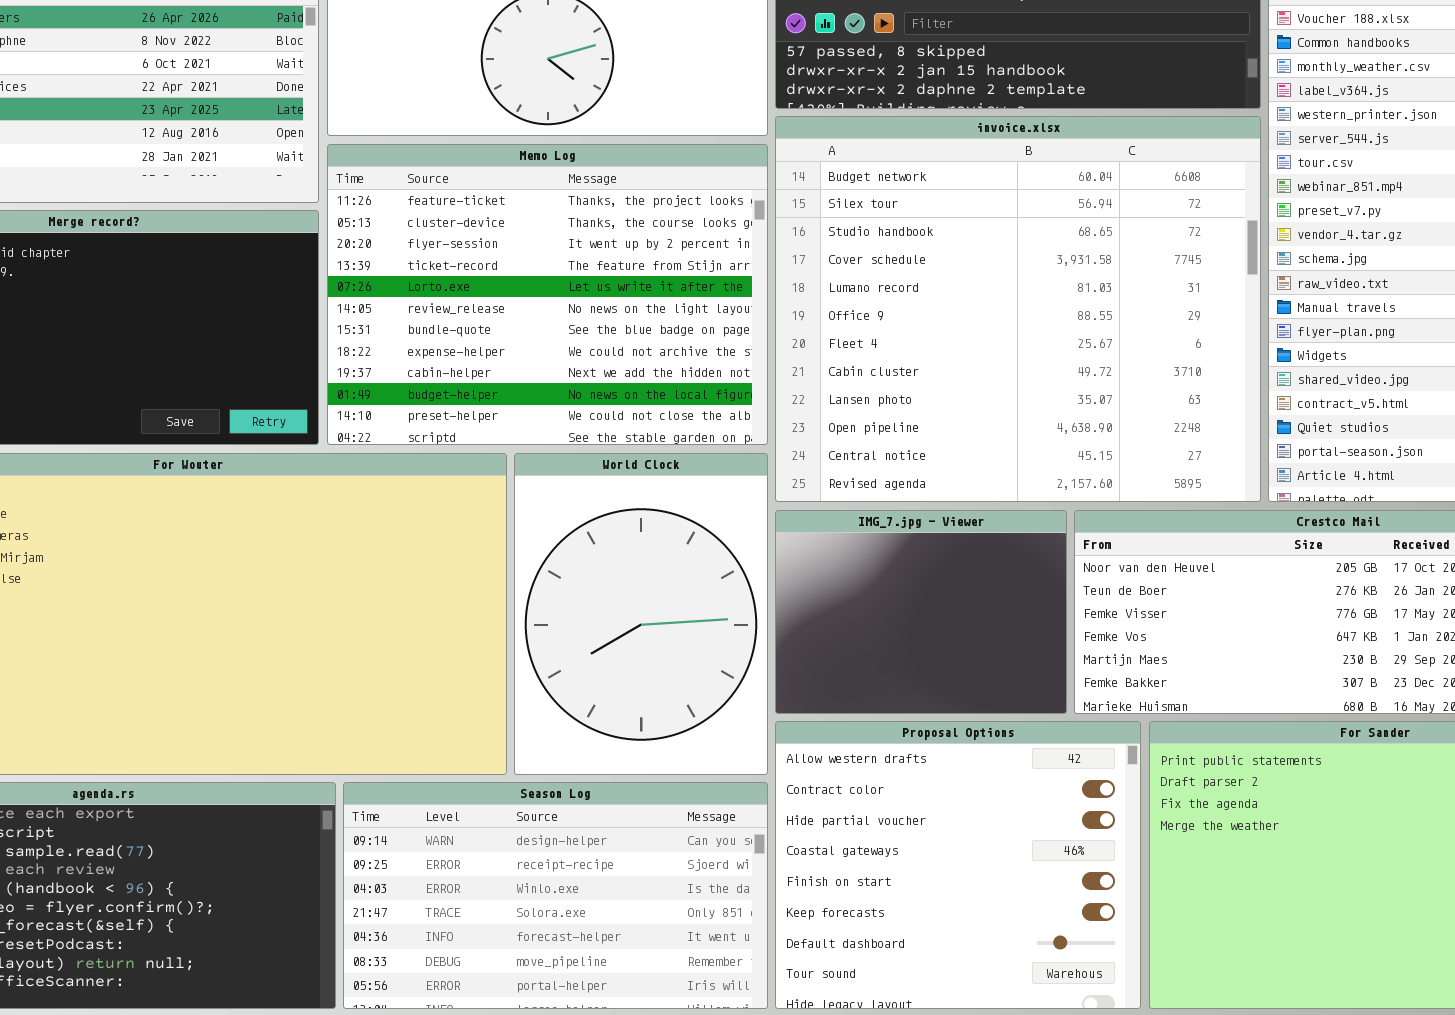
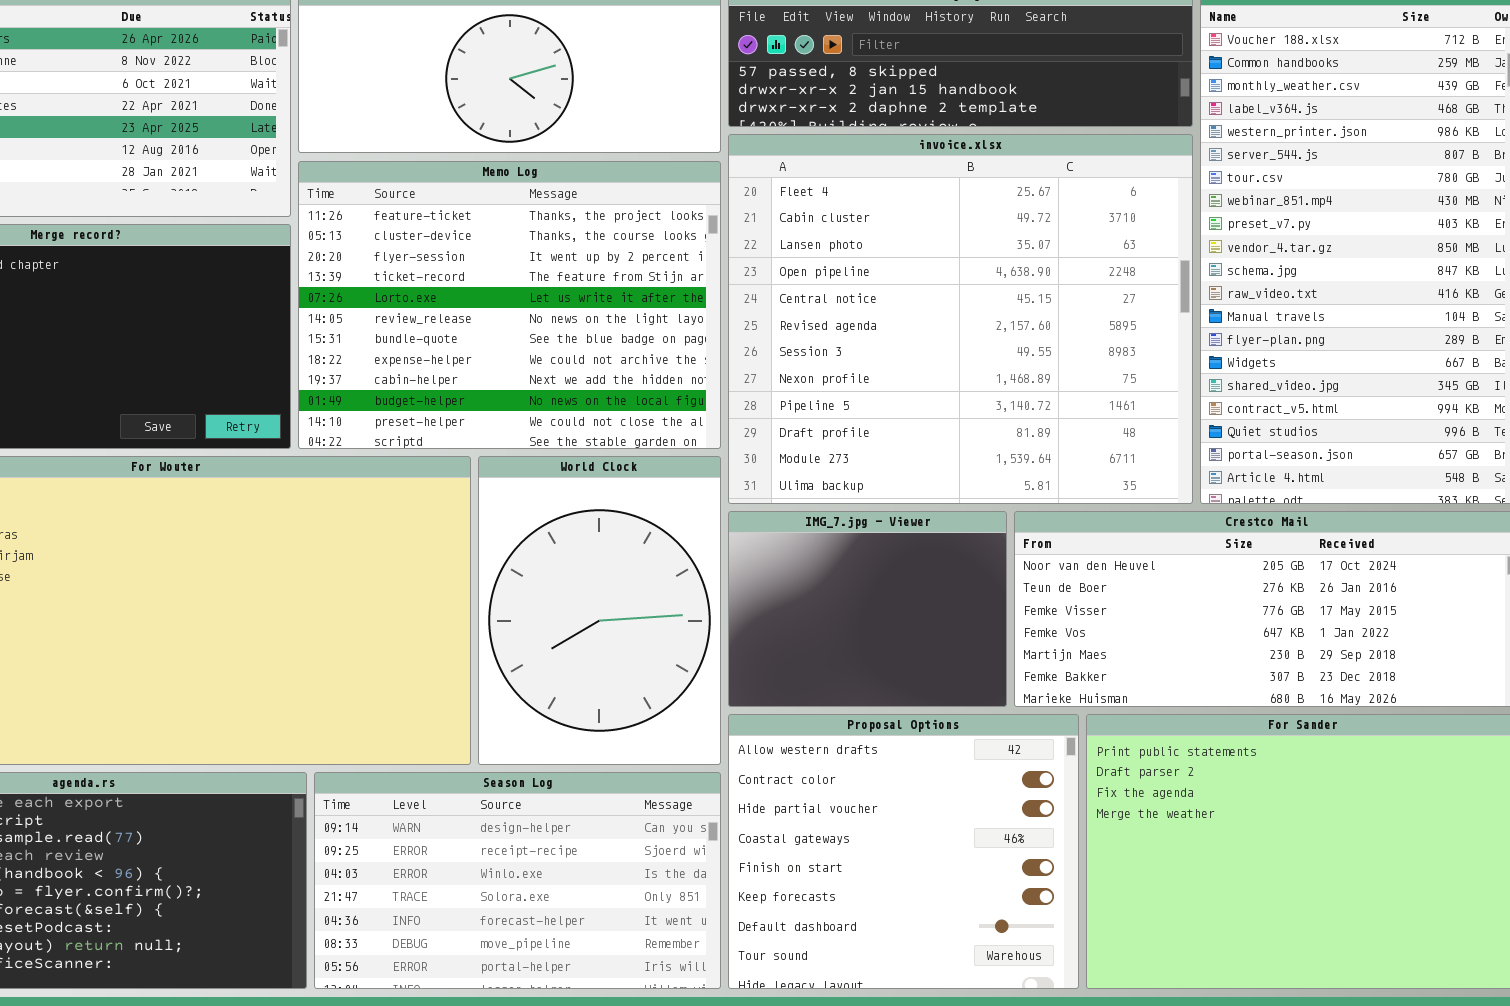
invoice.xlsx: [775,116,1261,502] -> [728,134,1193,504], scrolled down 6 rows

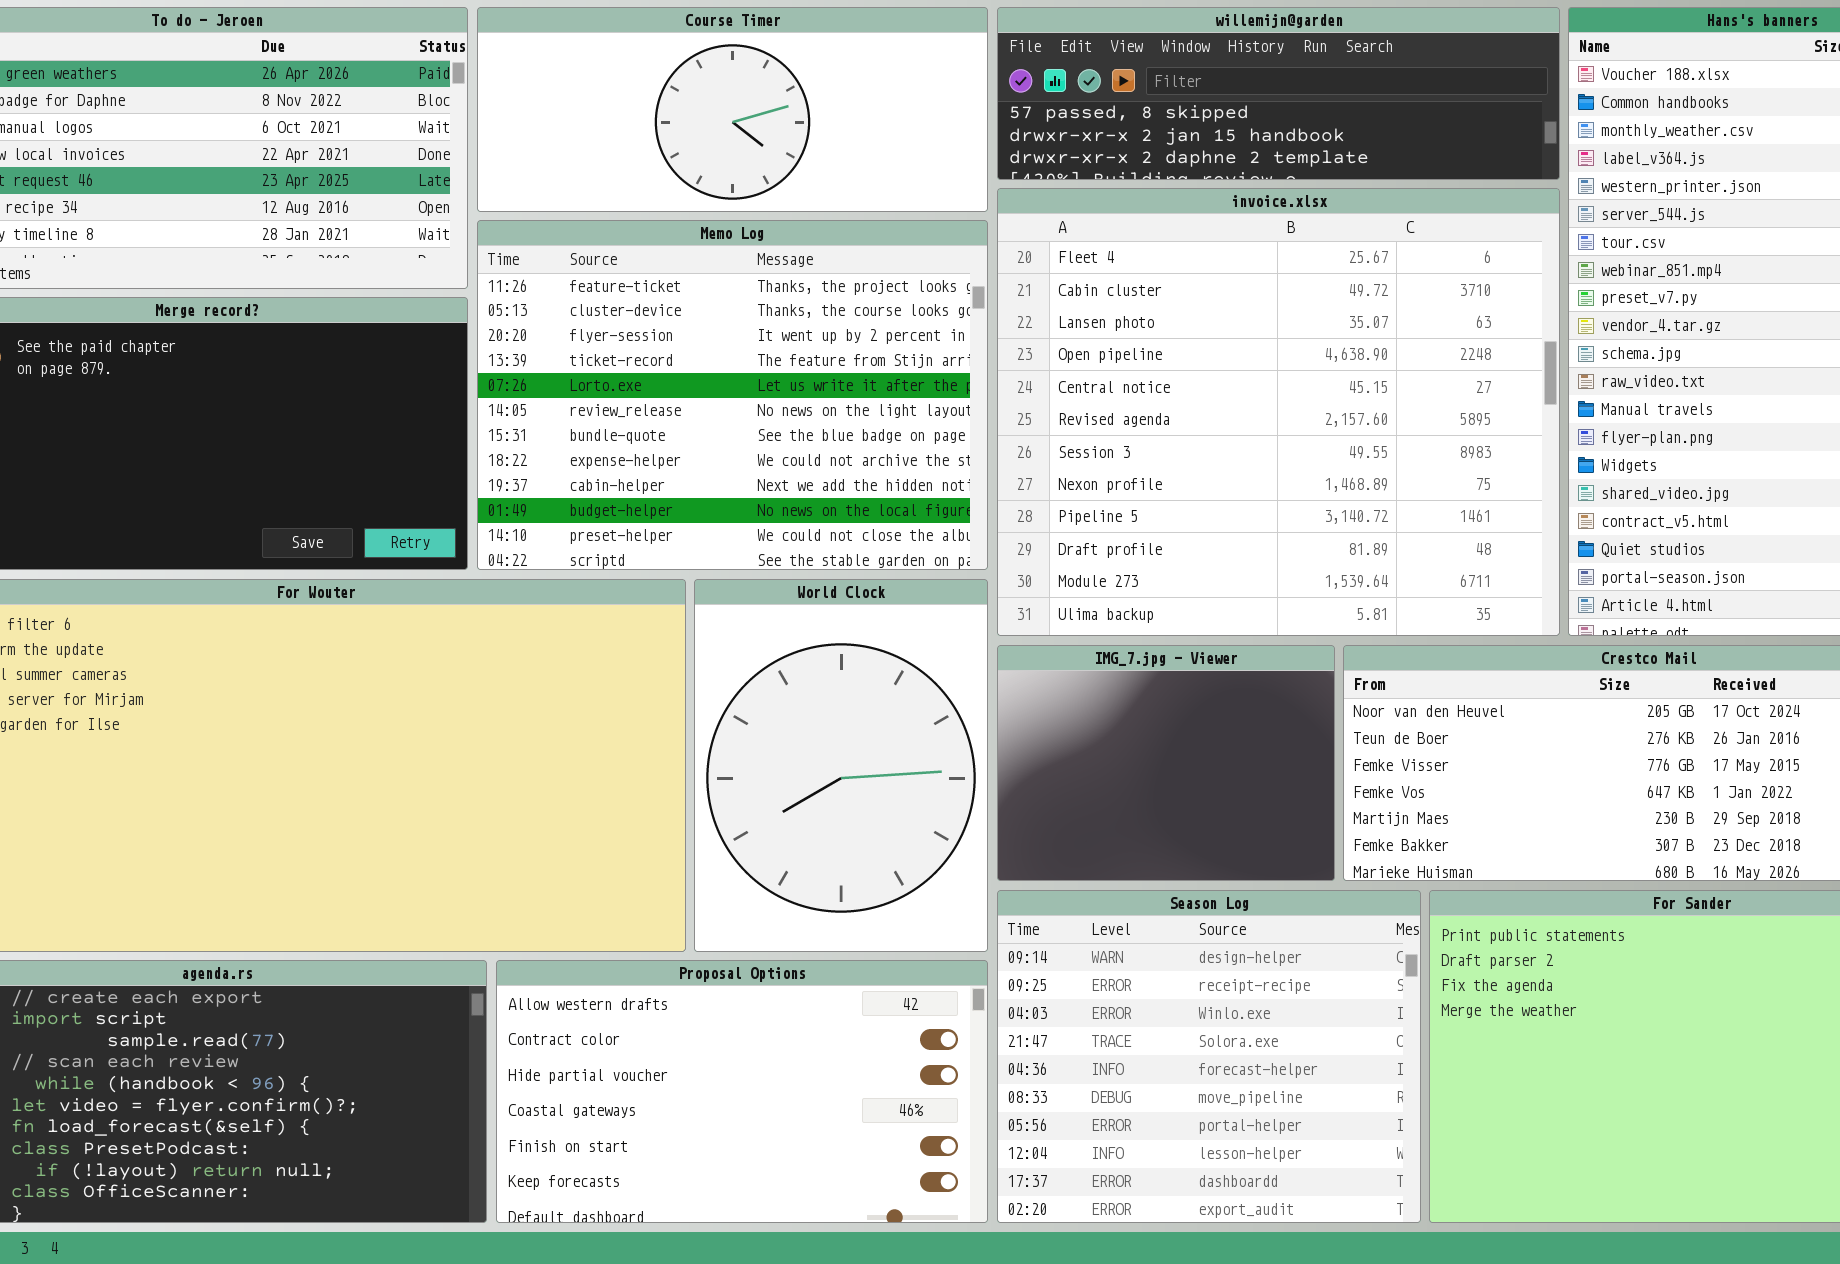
Proposal Options: [728,714,1079,989] -> [496,960,988,1223], moved, resized
Season Log: [314,772,721,989] -> [997,890,1421,1223], moved, resized

